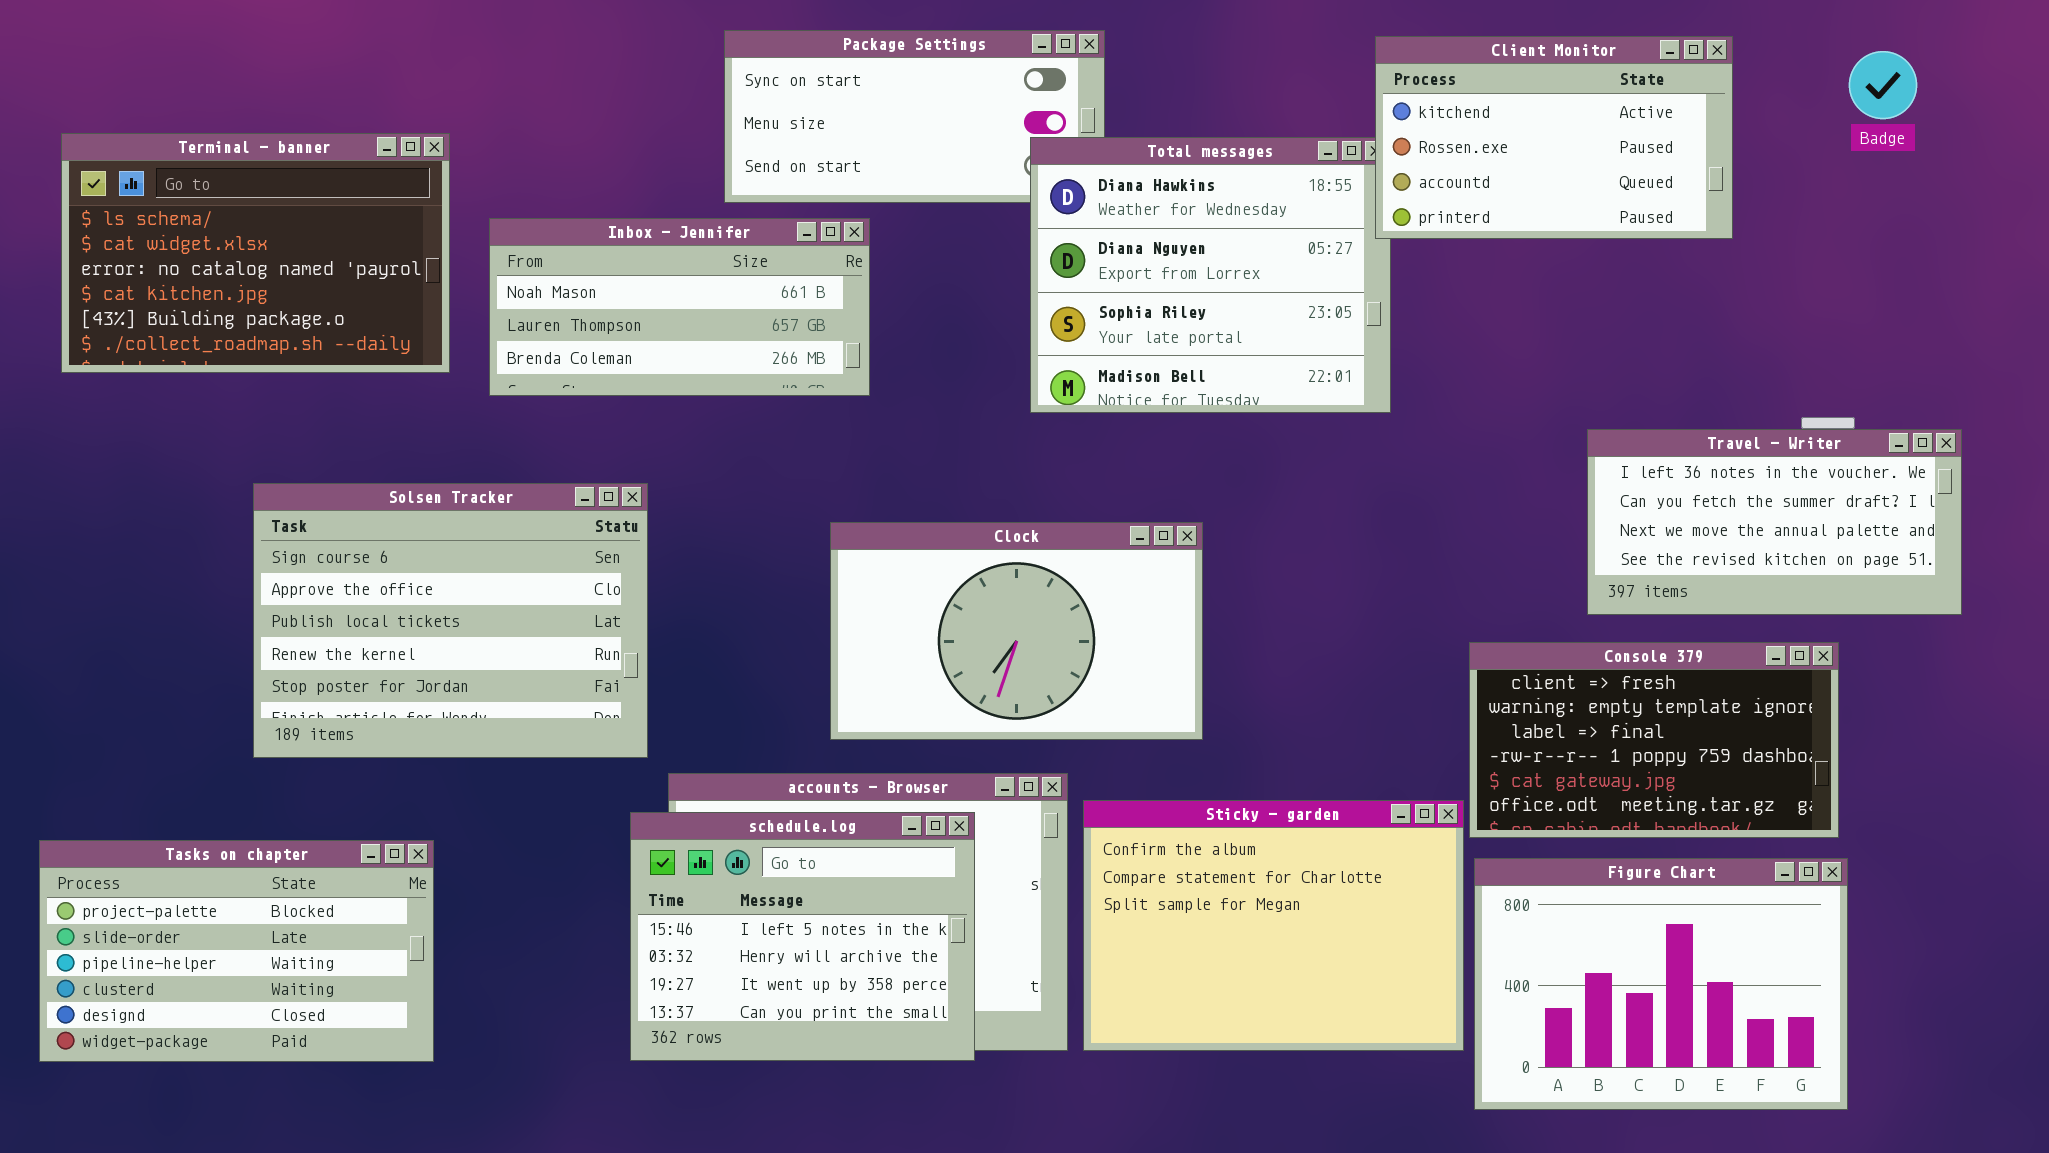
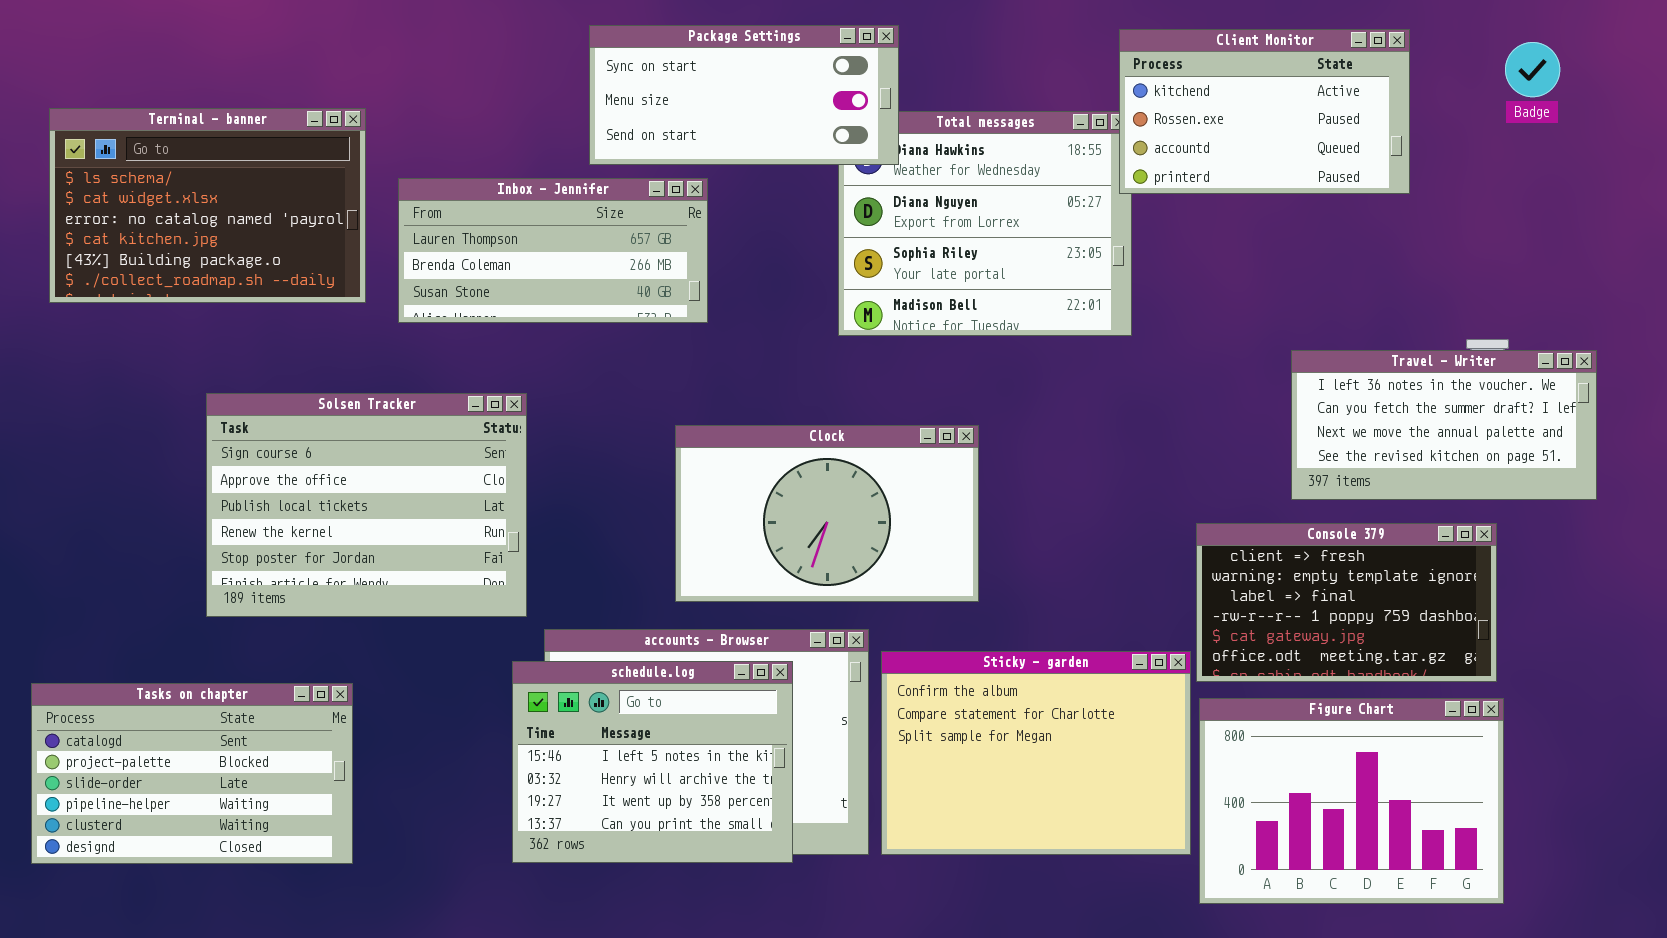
Package Settings: [724,30,1105,203] -> [589,25,899,165], raised
Inbox - Jennifer: [489,218,870,396] -> [398,178,708,323], scrolled down 1 row
Tasks on chapter: [39,840,434,1062] -> [31,683,353,864], scrolled up 1 row

